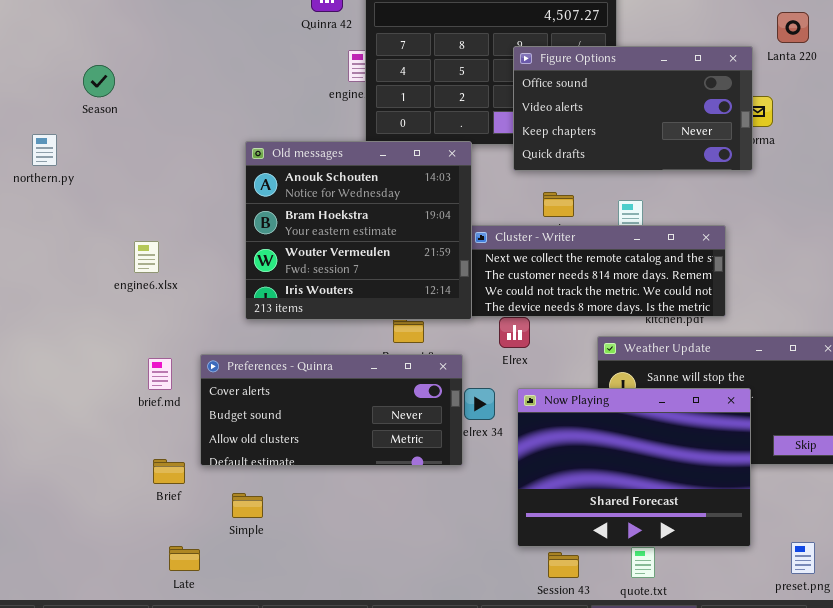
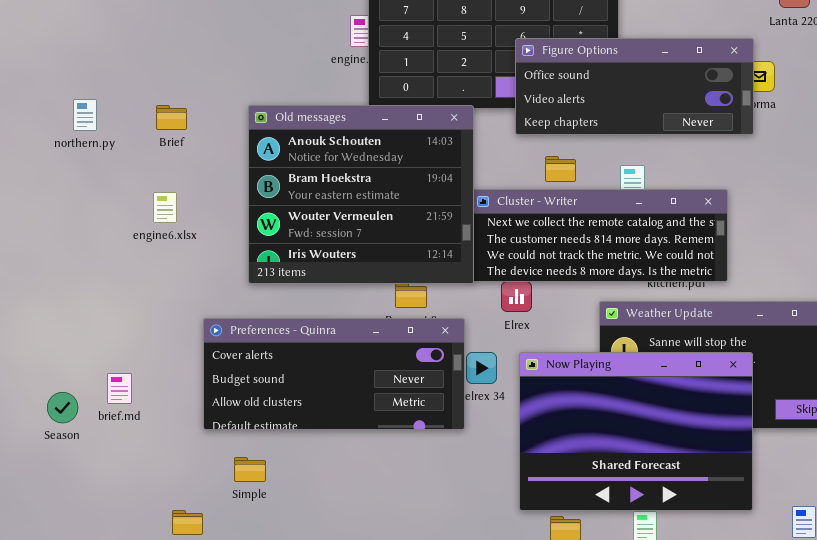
Figure Options: [513,46,753,171] -> [515,38,754,135], resized
Season: [83,65,115,97] -> [47,392,78,423], moved
northern.py: [32,134,57,166] -> [73,99,97,131], moved
engine6.xlsx: [134,241,159,273] -> [153,192,177,223], moved
brief.md: [148,358,172,390] -> [107,373,132,404], moved
Brief: [153,459,185,484] -> [156,105,187,130], moved

